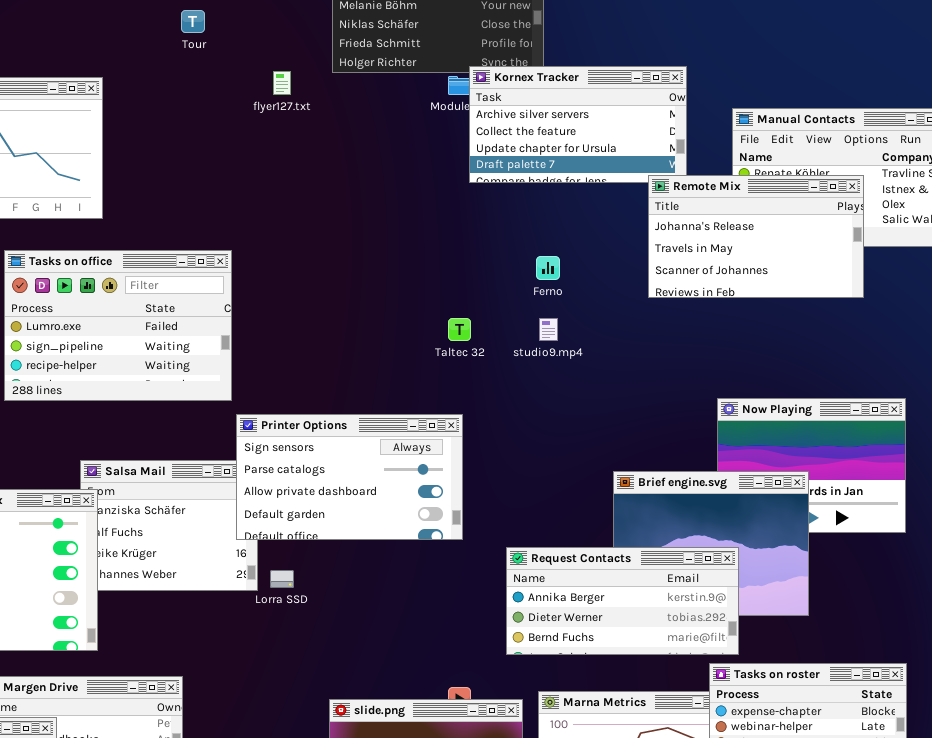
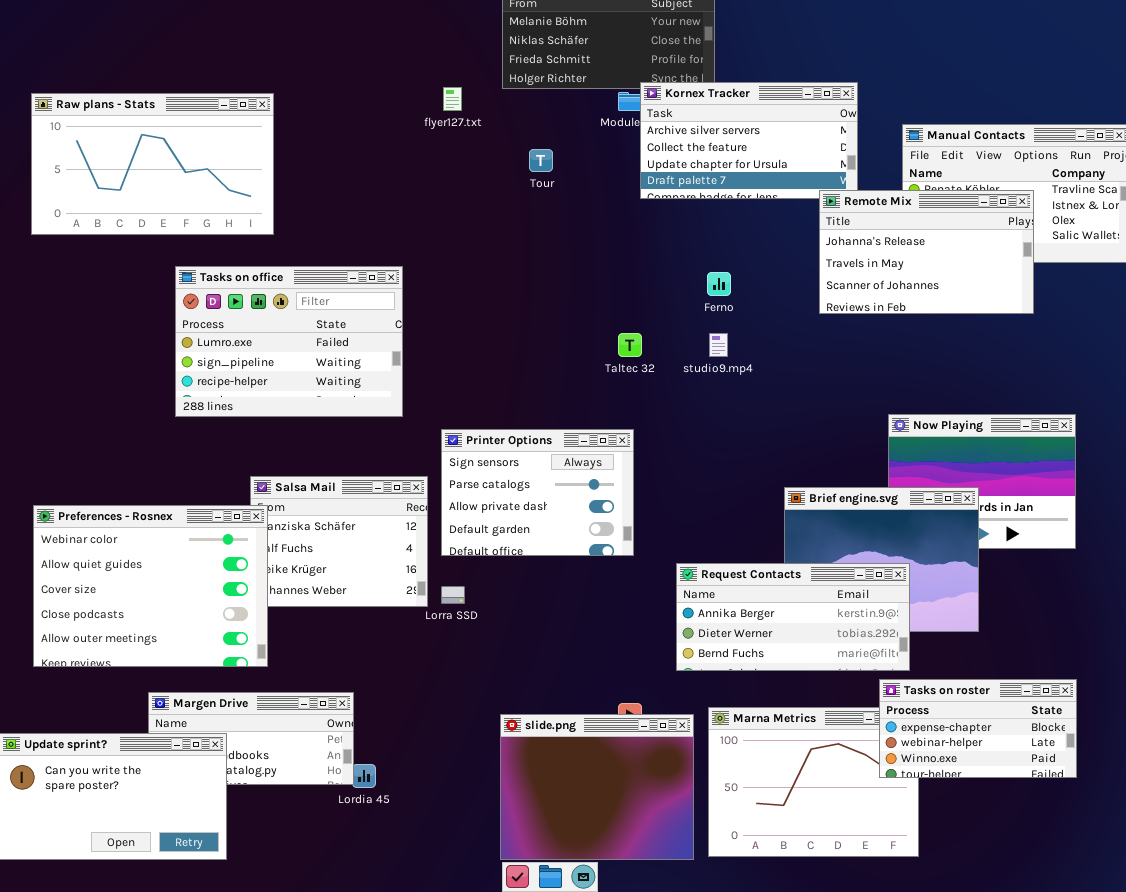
Tour: [181,10,205,33] -> [529,149,553,172], moved
Printer Options: [236,414,463,540] -> [441,429,634,556], resized

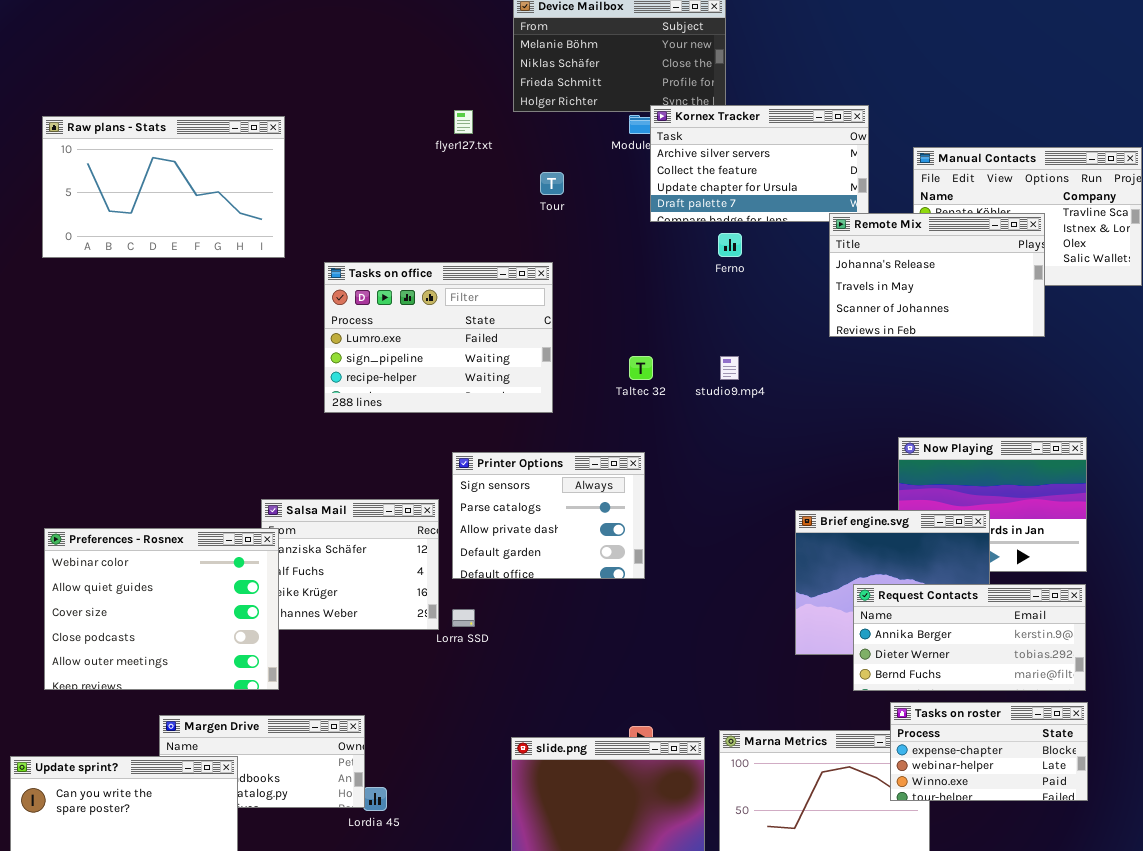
Tasks on office: [175,266,403,417] -> [324,262,553,413], moved
Ferno: [707,272,731,296] -> [718,233,742,257], moved
Request Contacts: [676,563,910,671] -> [853,584,1086,691], moved

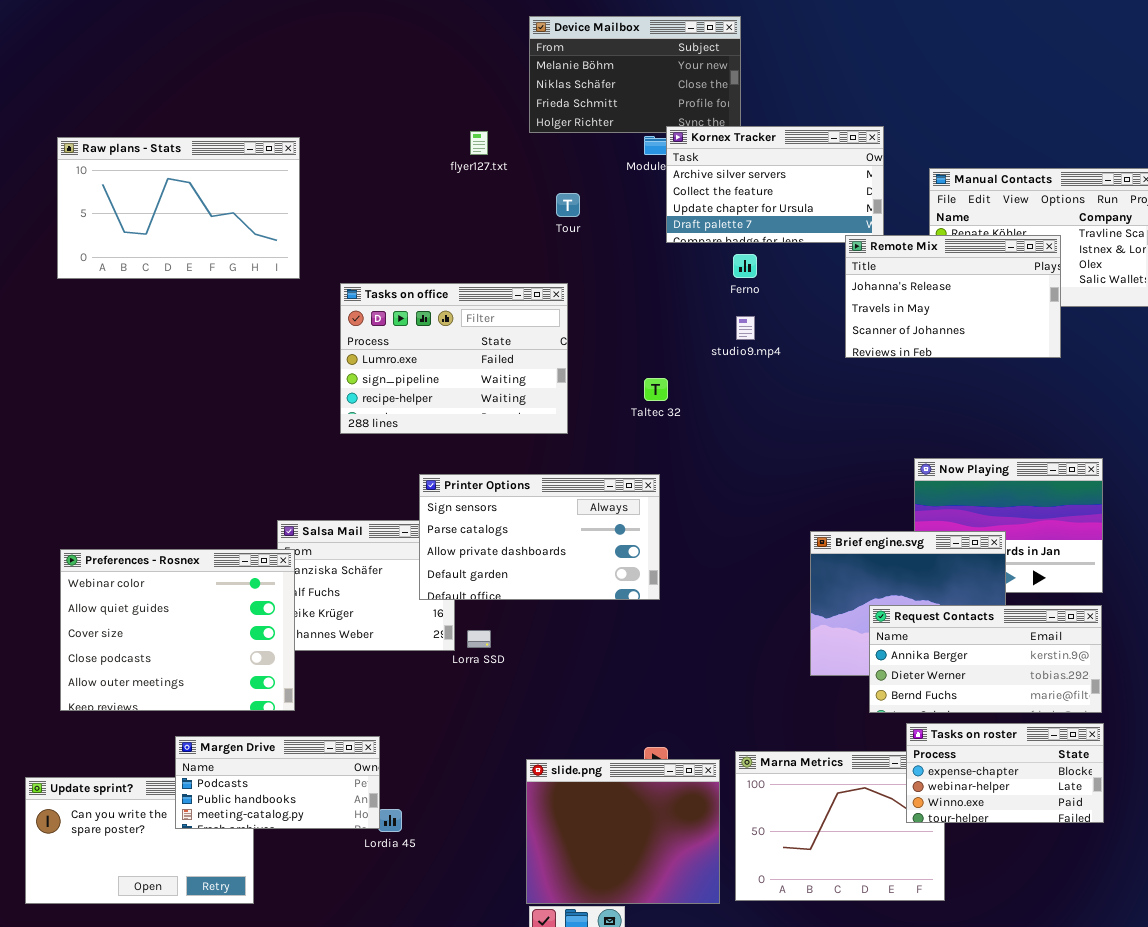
studio9.mp4: [720,356,739,380] -> [736,316,755,340], moved
Printer Options: [452,452,645,579] -> [419,474,660,600], resized
Margen Drive: [159,715,365,808] -> [175,736,380,829], raised

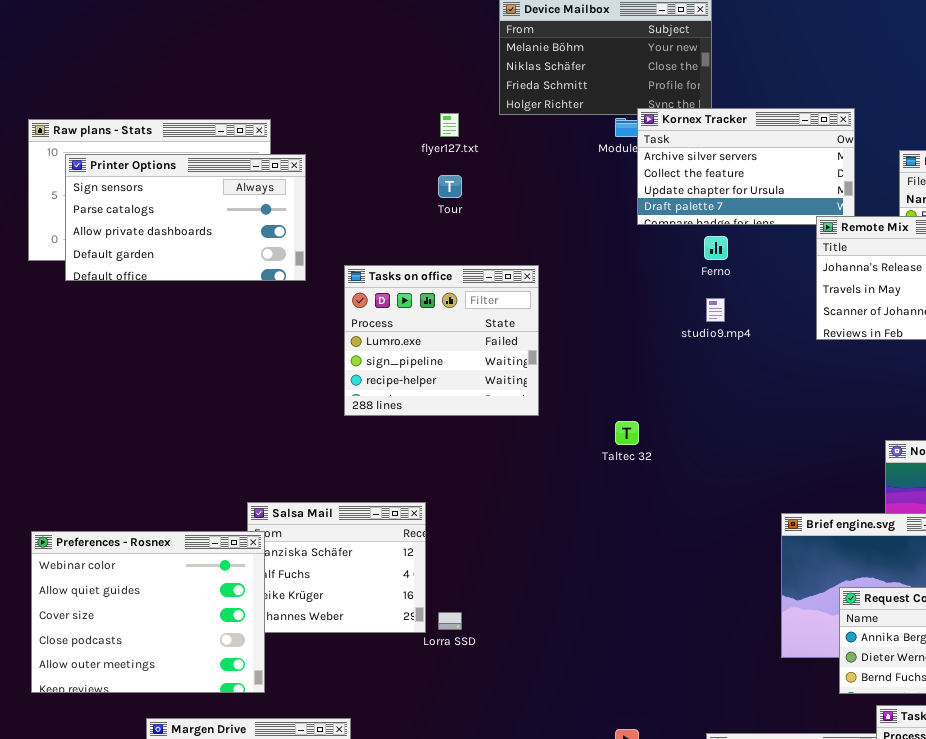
Tour: [556,193,580,217] -> [438,175,462,198], moved
Tasks on office: [340,283,568,434] -> [344,265,539,416], resized
Taltec 32: [644,378,668,401] -> [615,421,639,445], moved
Printer Options: [419,474,660,600] -> [65,154,306,281], moved

